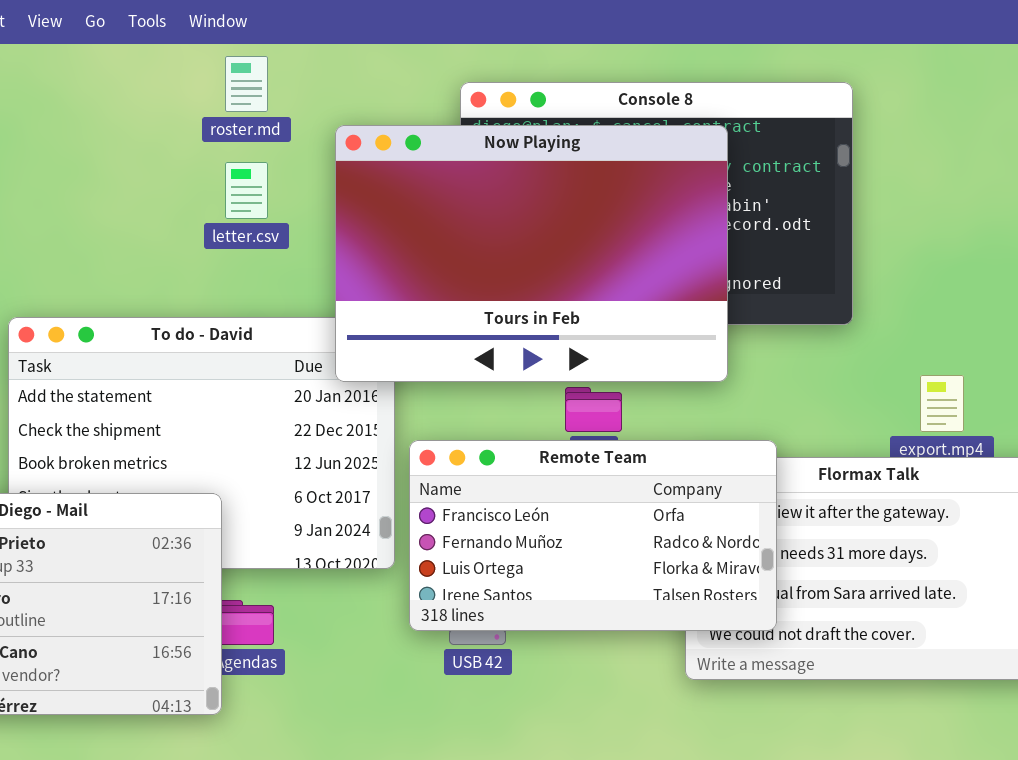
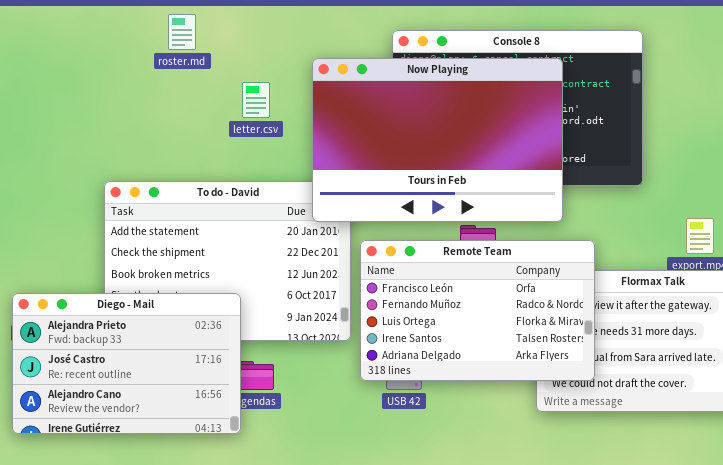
roster.md: [225,56,268,112] -> [168,14,196,50], moved
Remote Team: [409,440,777,631] -> [360,240,595,381], resized

